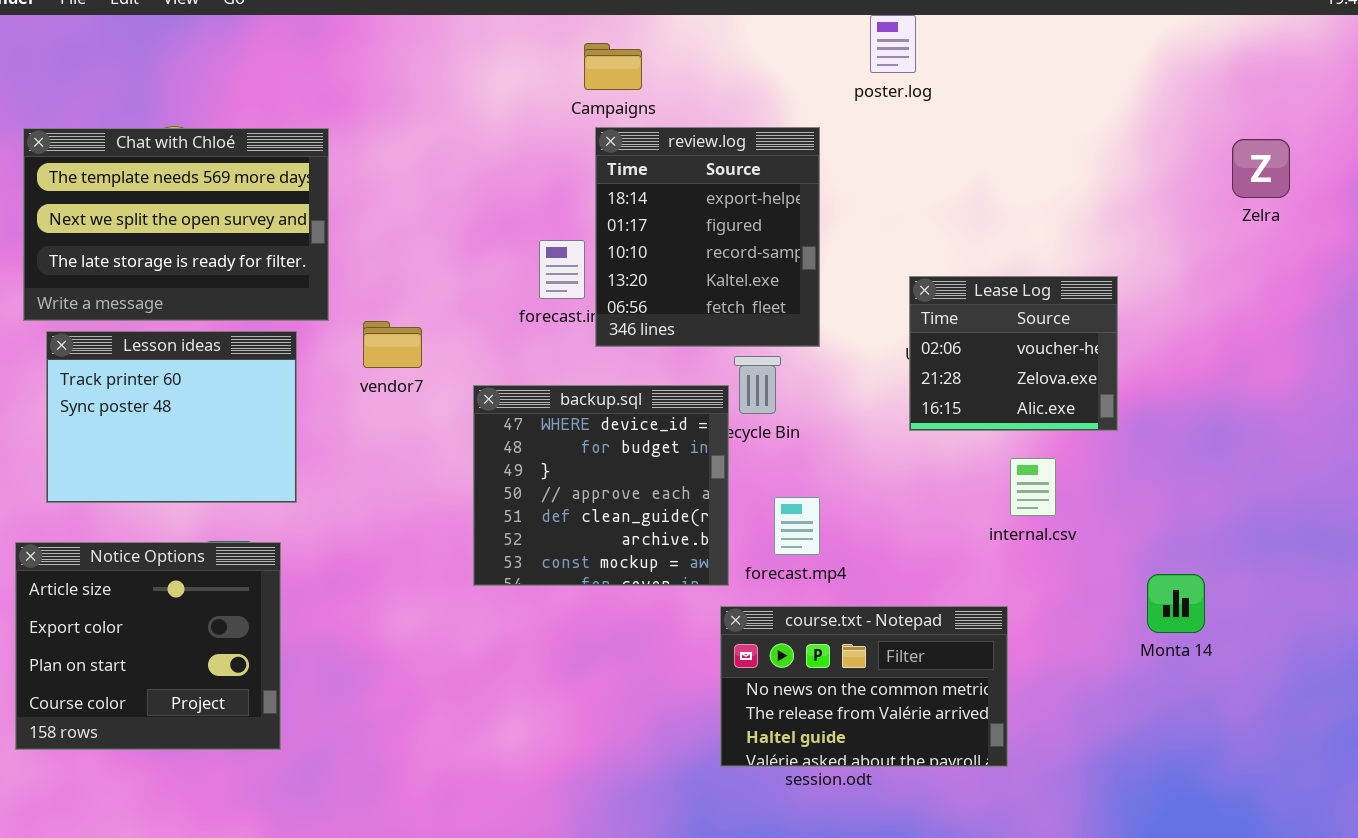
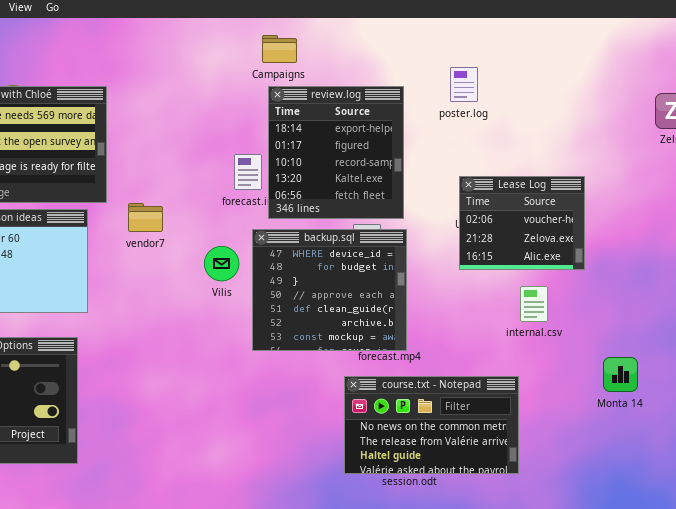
poster.log: [870,15,916,73] -> [450,67,478,102], moved
backup.sql: [473,385,729,586] -> [252,229,407,351], moved

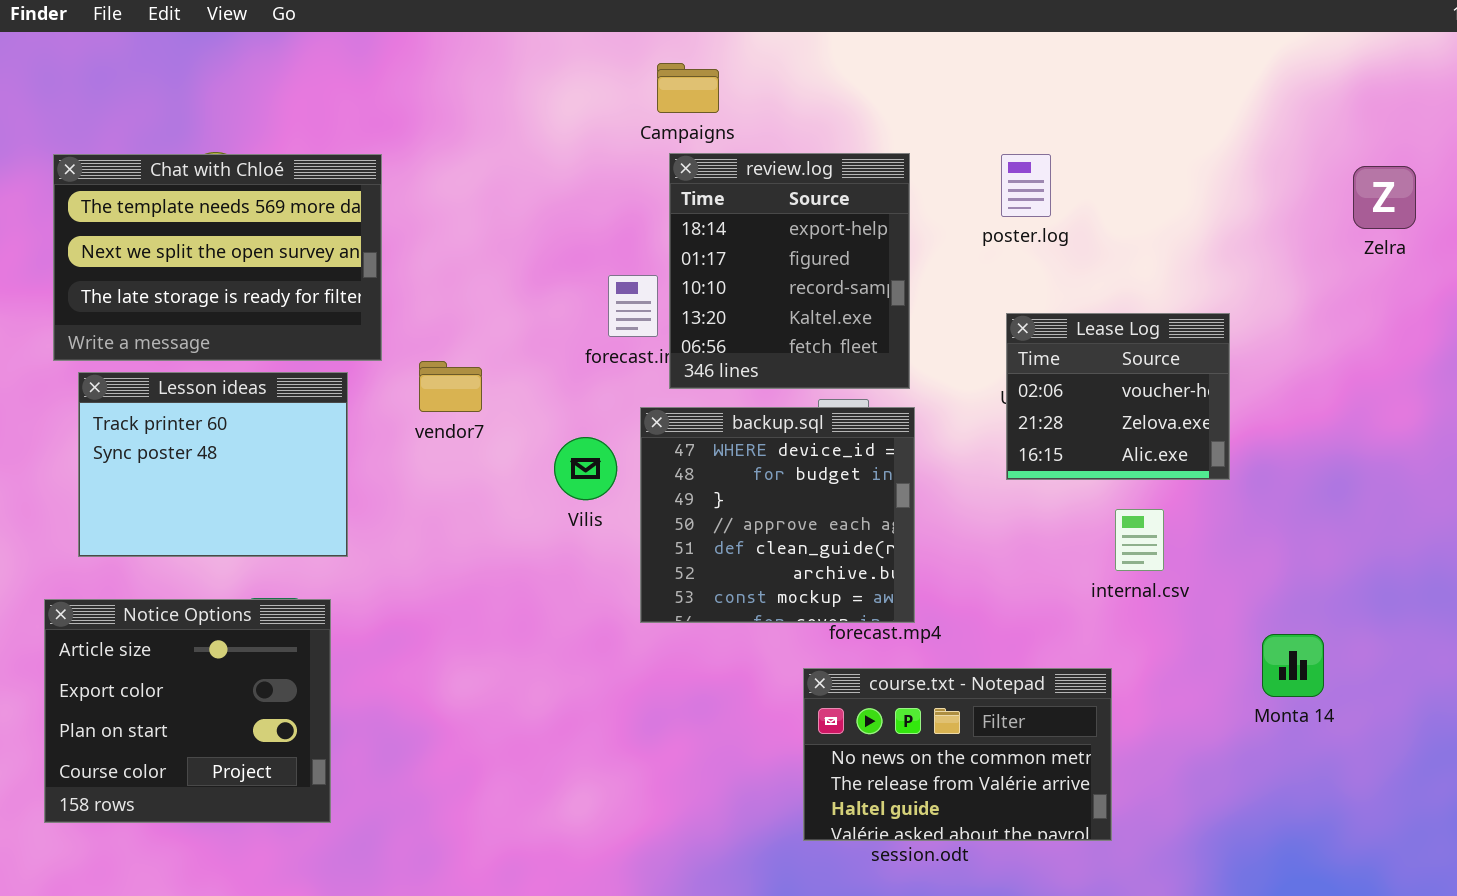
poster.log: [450,67,478,102] -> [1001,154,1051,217], moved

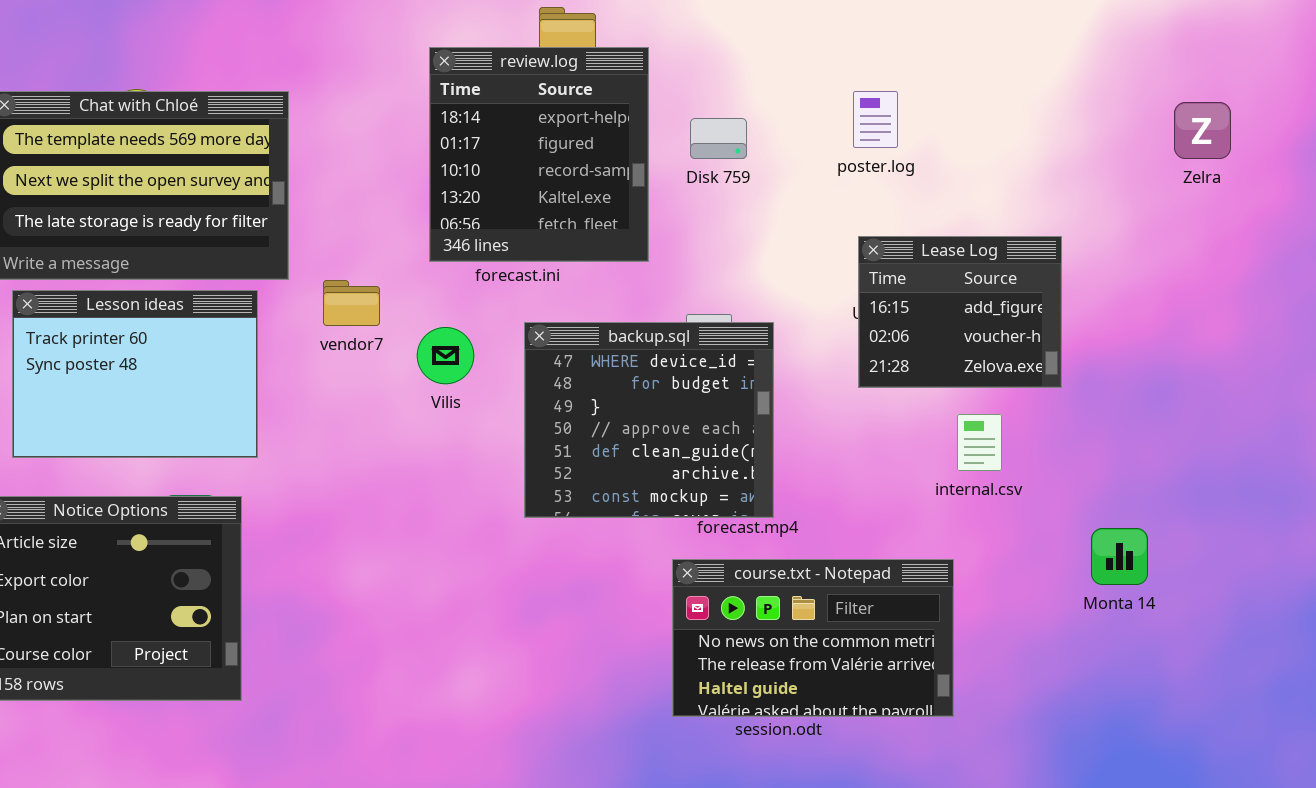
review.log: [669,153,910,389] -> [429,47,649,262], moved
Lease Log: [1006,313,1230,480] -> [858,236,1062,388], scrolled up 1 row
Vilis: [554,437,617,500] -> [417,327,474,384], moved

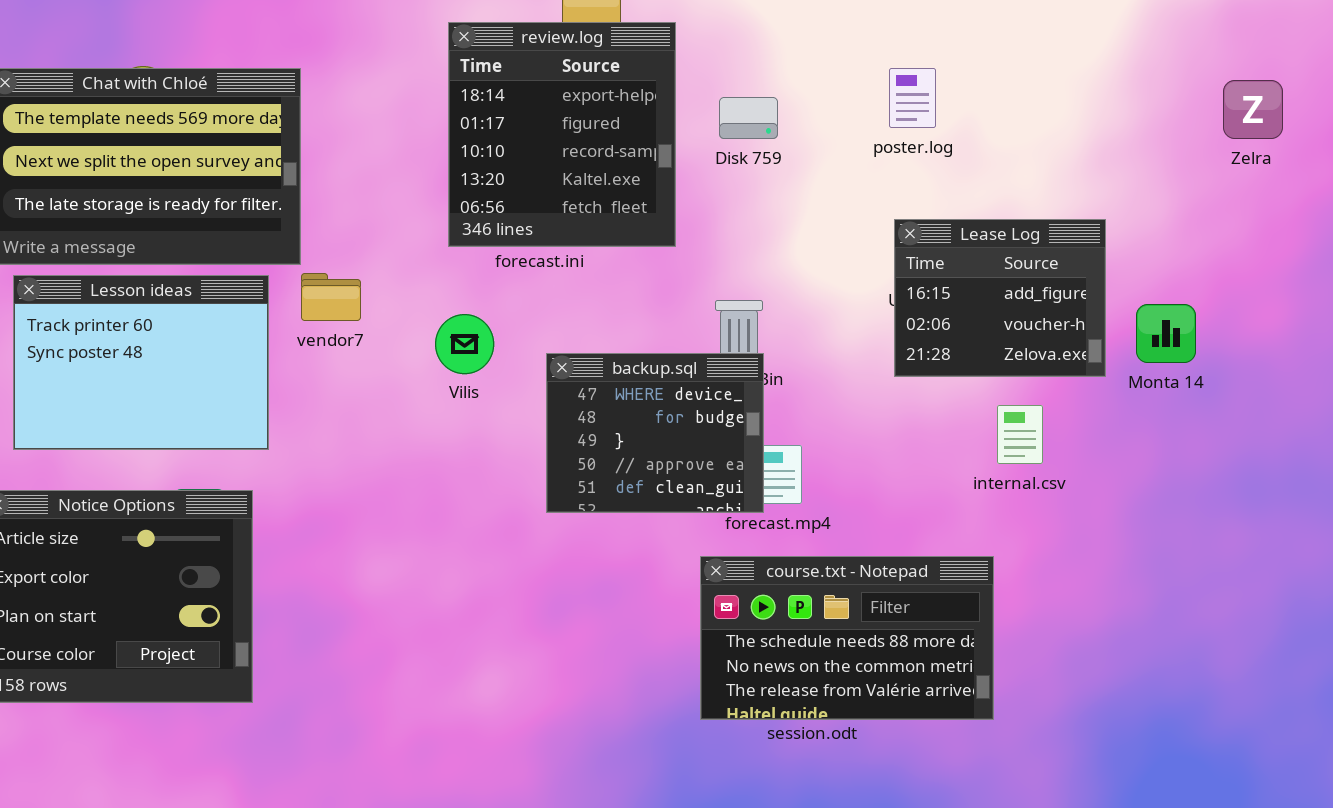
vendor7: [323,280,380,326] -> [301,273,361,321], moved
backup.sql: [524,322,774,518] -> [546,353,764,513], resized
Monta 14: [1091,528,1148,585] -> [1136,304,1196,363], moved
course.txt - Notepad: [672,559,954,717] -> [700,556,994,720], scrolled up 1 row

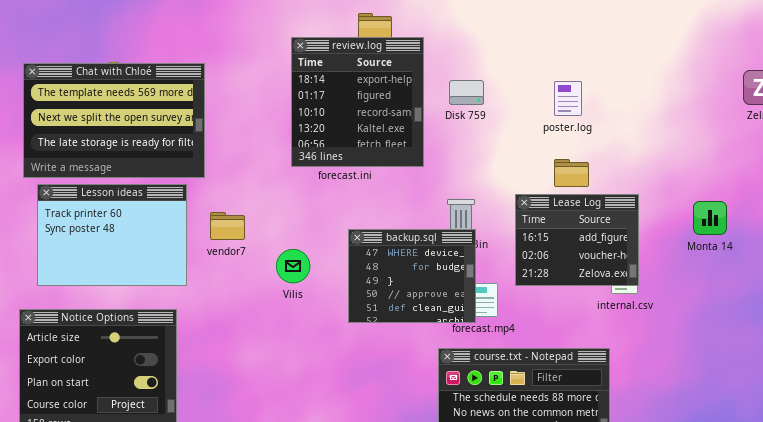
poster.log: [889,68,936,128] -> [554,81,582,116], moved
Lease Log: [894,219,1106,377] -> [515,194,639,286], moved
vendor7: [301,273,361,321] -> [210,212,245,240], moved
Vilis: [435,314,494,374] -> [276,249,310,283], moved

